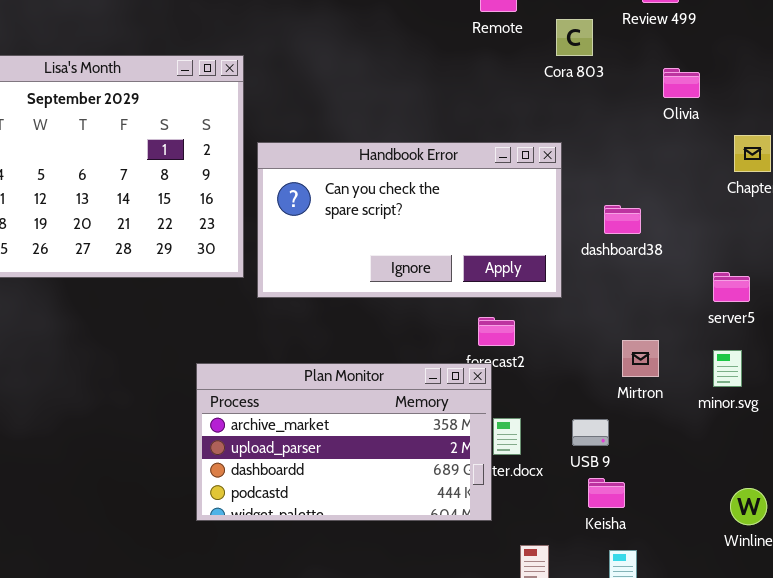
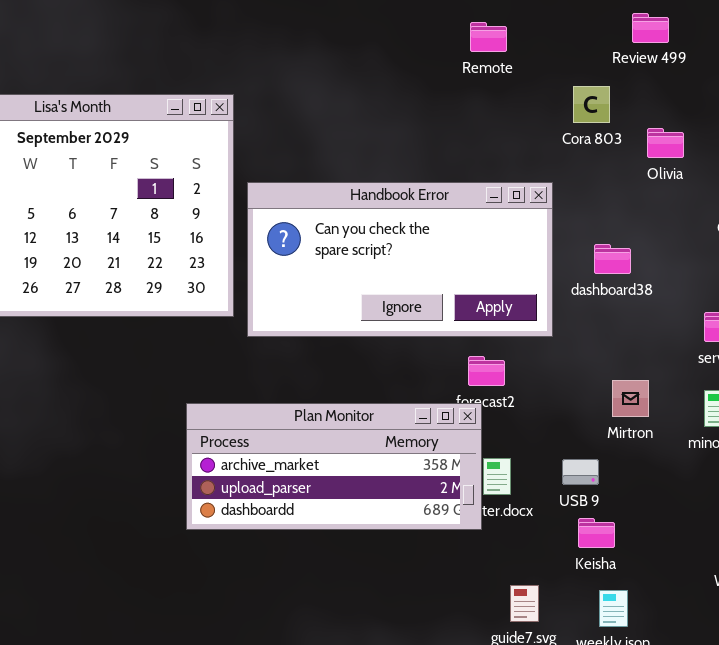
Cora 803: [556,19,593,56] -> [573,86,610,123], moved
Olivia: [663,68,700,98] -> [647,128,684,158], moved
Plan Monitor: [196,363,492,521] -> [186,403,482,530], resized

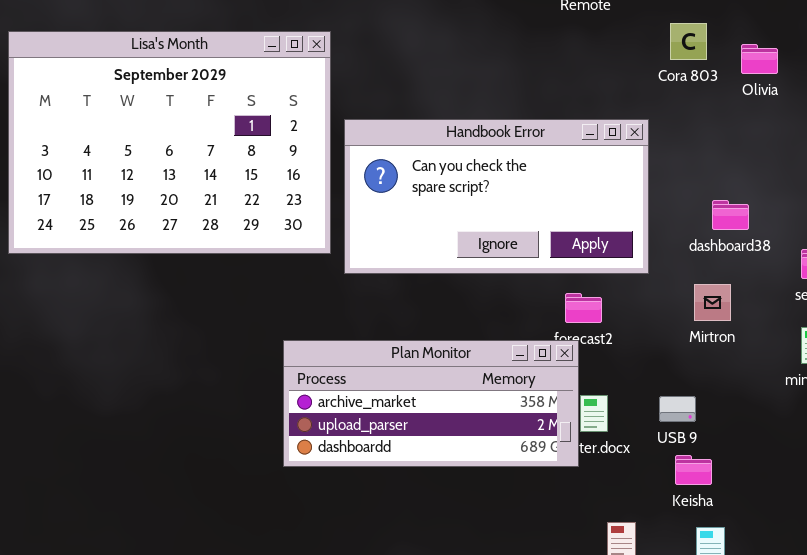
Olivia: [647,128,684,158] -> [741,44,778,74], moved
dashboard38: [594,244,631,274] -> [712,200,749,230], moved
Mirtron: [612,380,649,417] -> [694,284,731,321], moved

